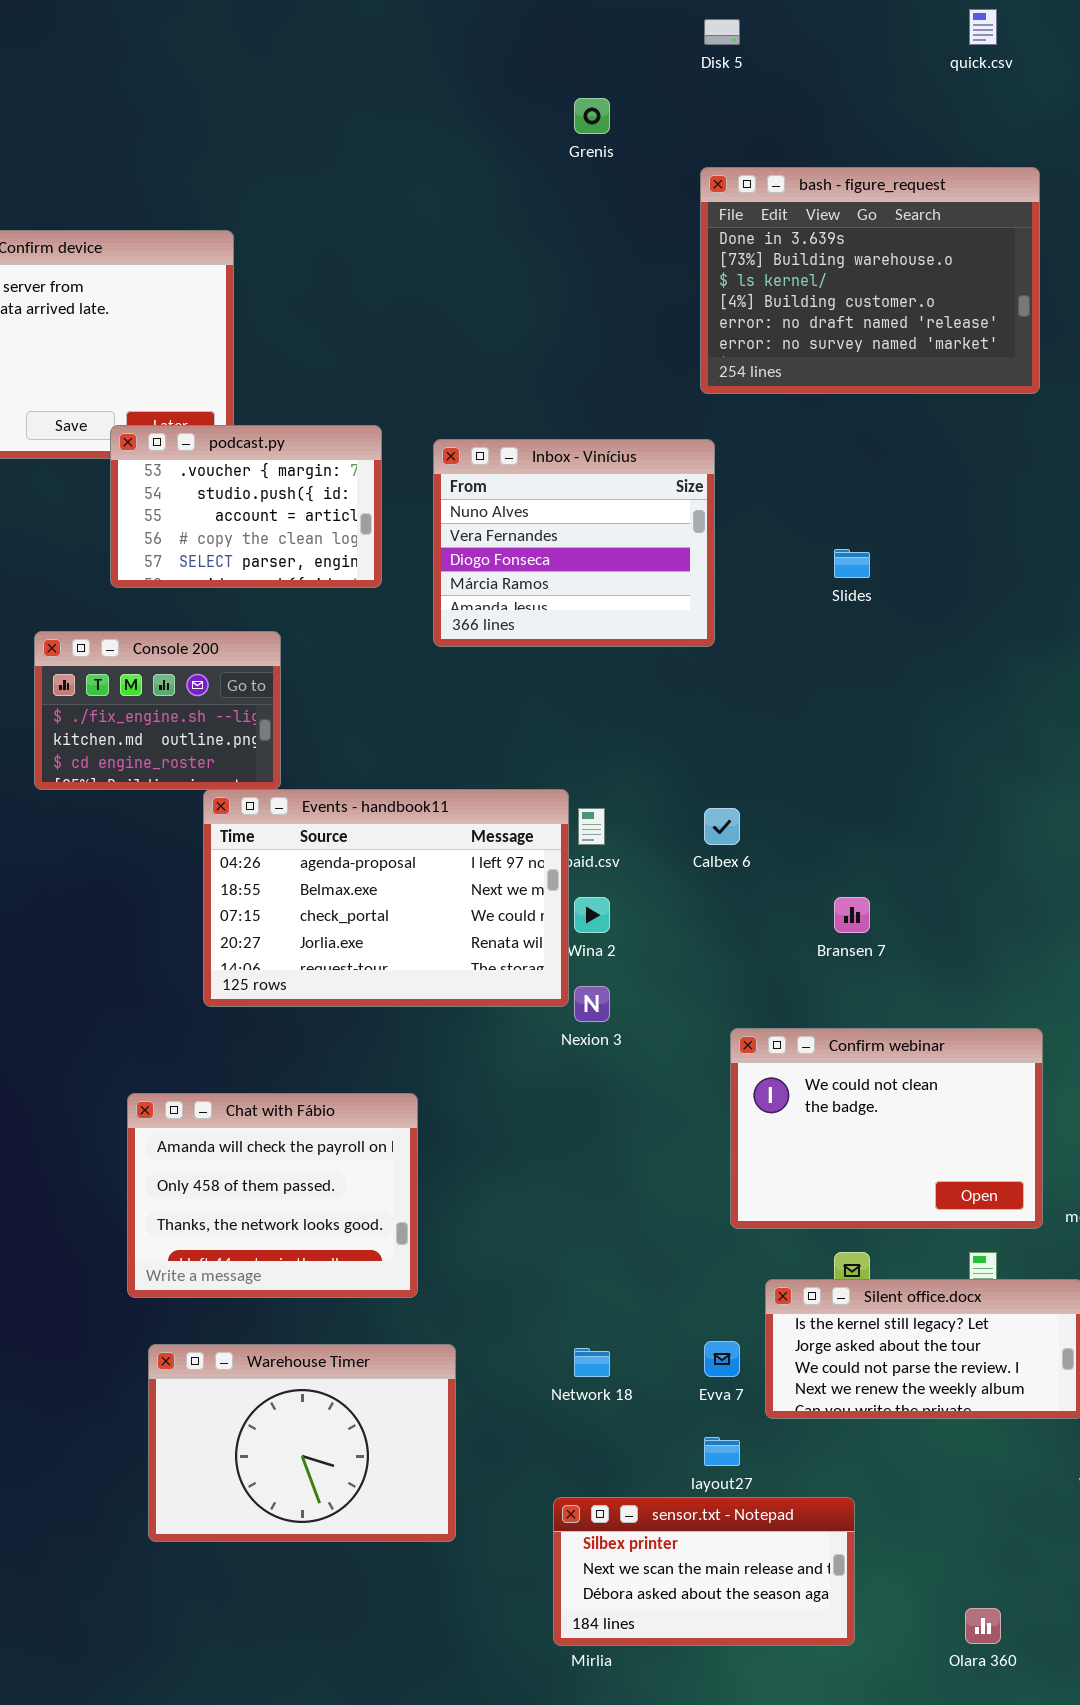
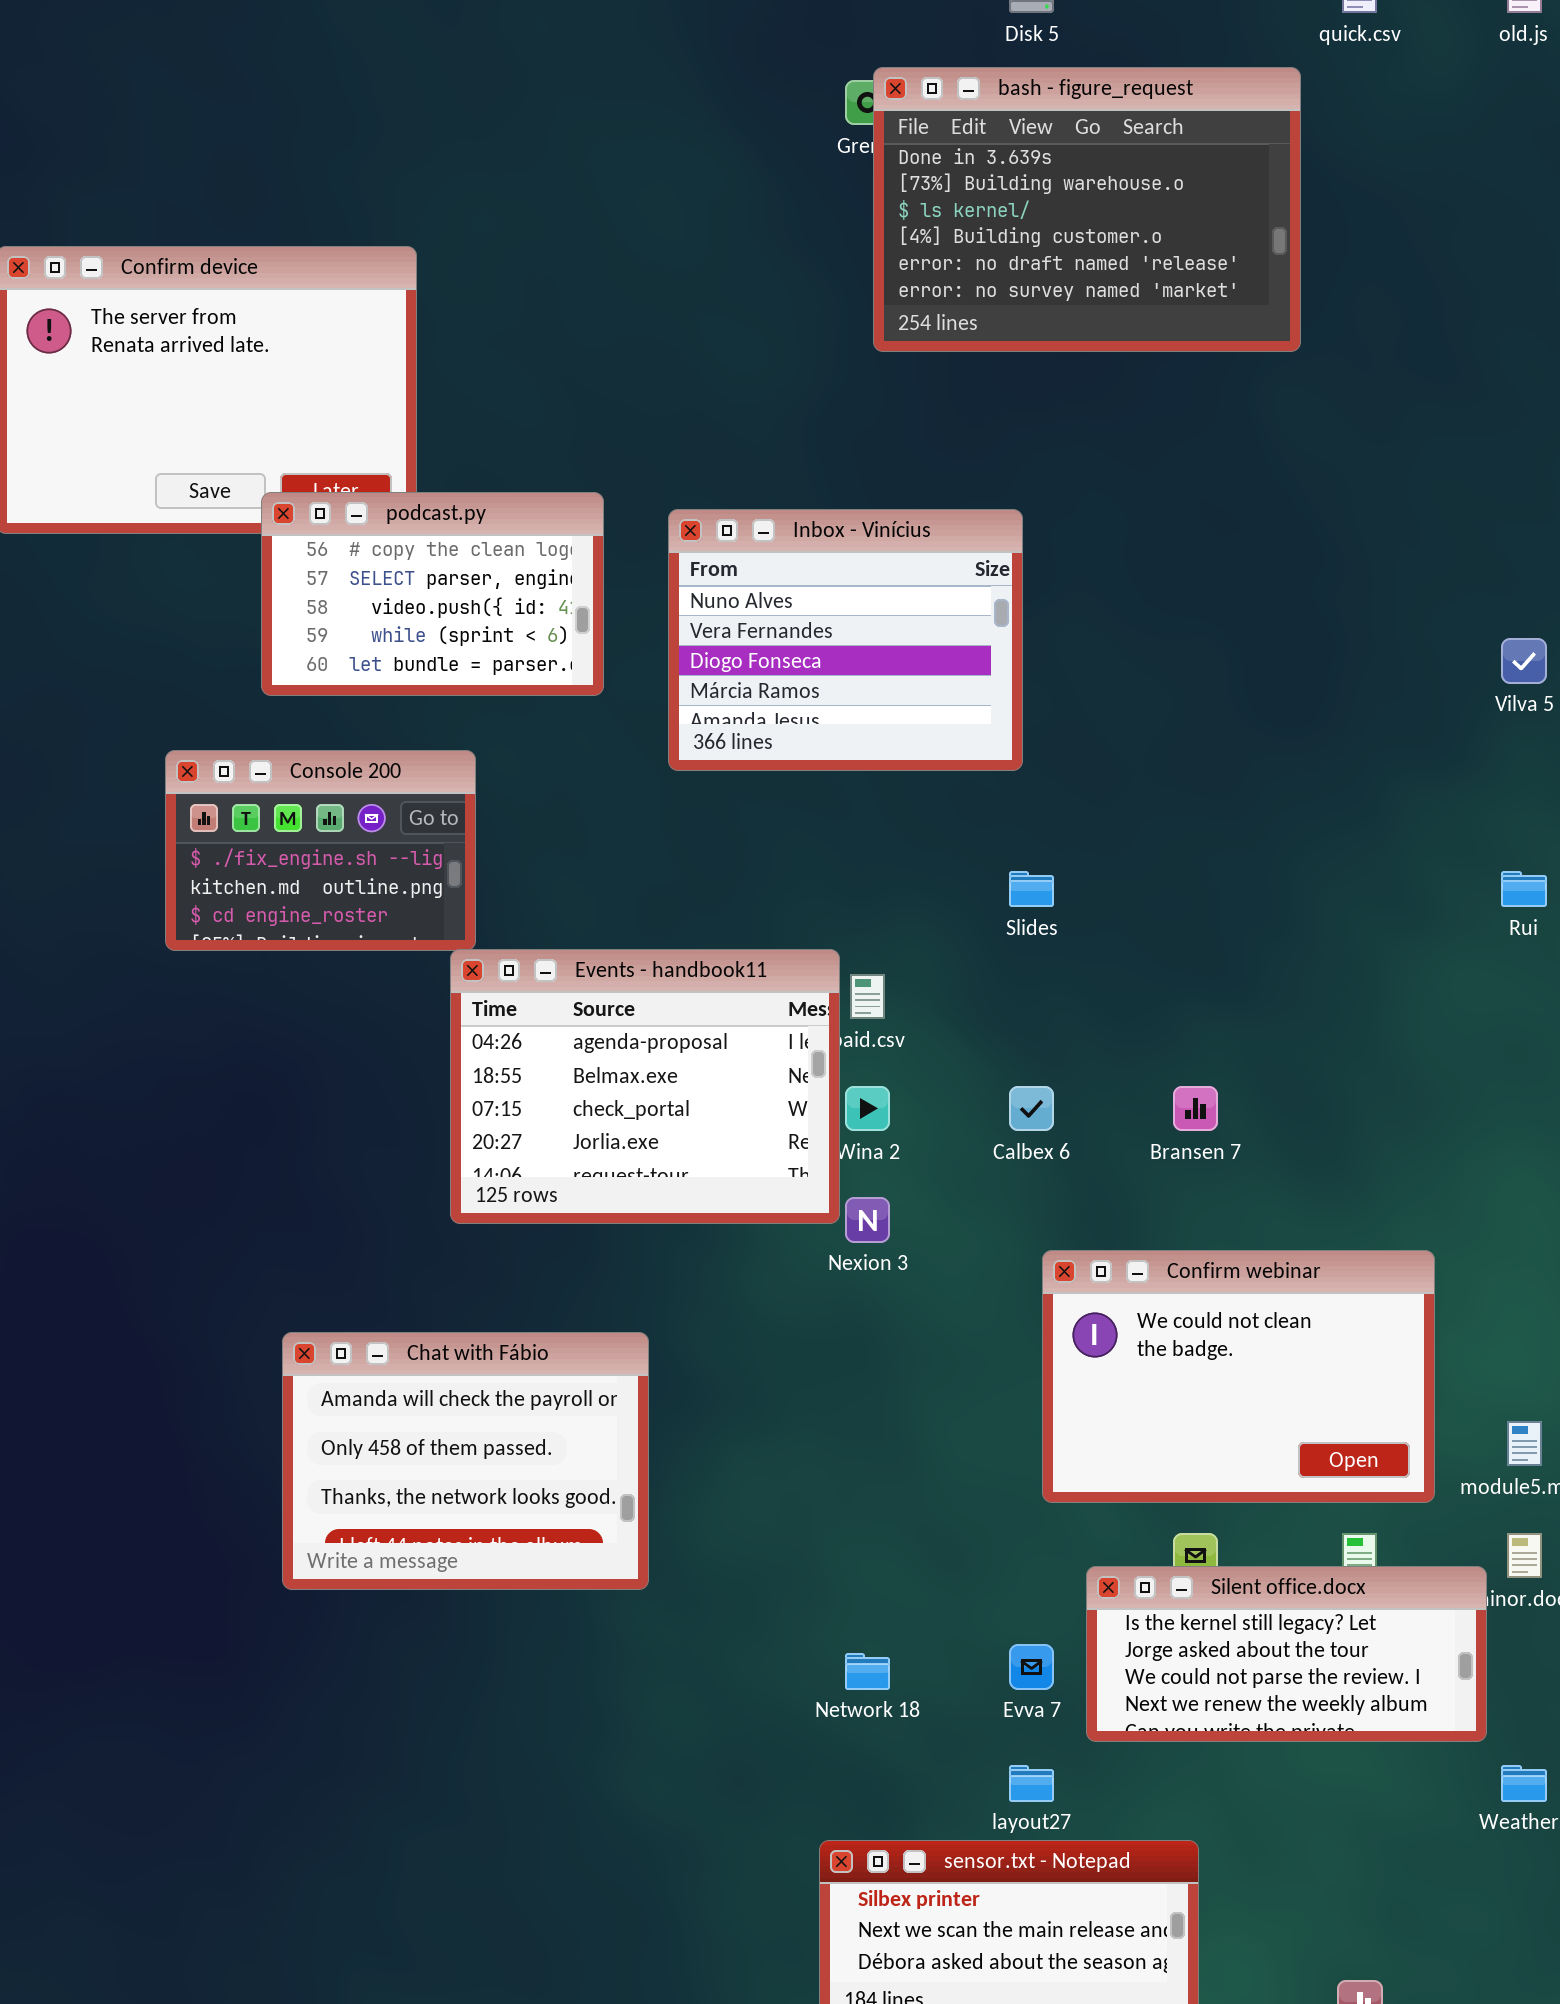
bash - figure_request: [700,167,1040,394] -> [873,67,1301,352], moved
podcast.py: [110,425,382,588] -> [261,492,604,696], scrolled down 3 rows
Slides: [834,549,870,578] -> [1009,871,1054,907], moved
Events - handbook11: [203,789,569,1007] -> [450,949,840,1224], resized
Calbex 6: [704,808,740,845] -> [1009,1086,1054,1131], moved
Warehouse Timer: [148,1344,456,1542] -> none, closed

